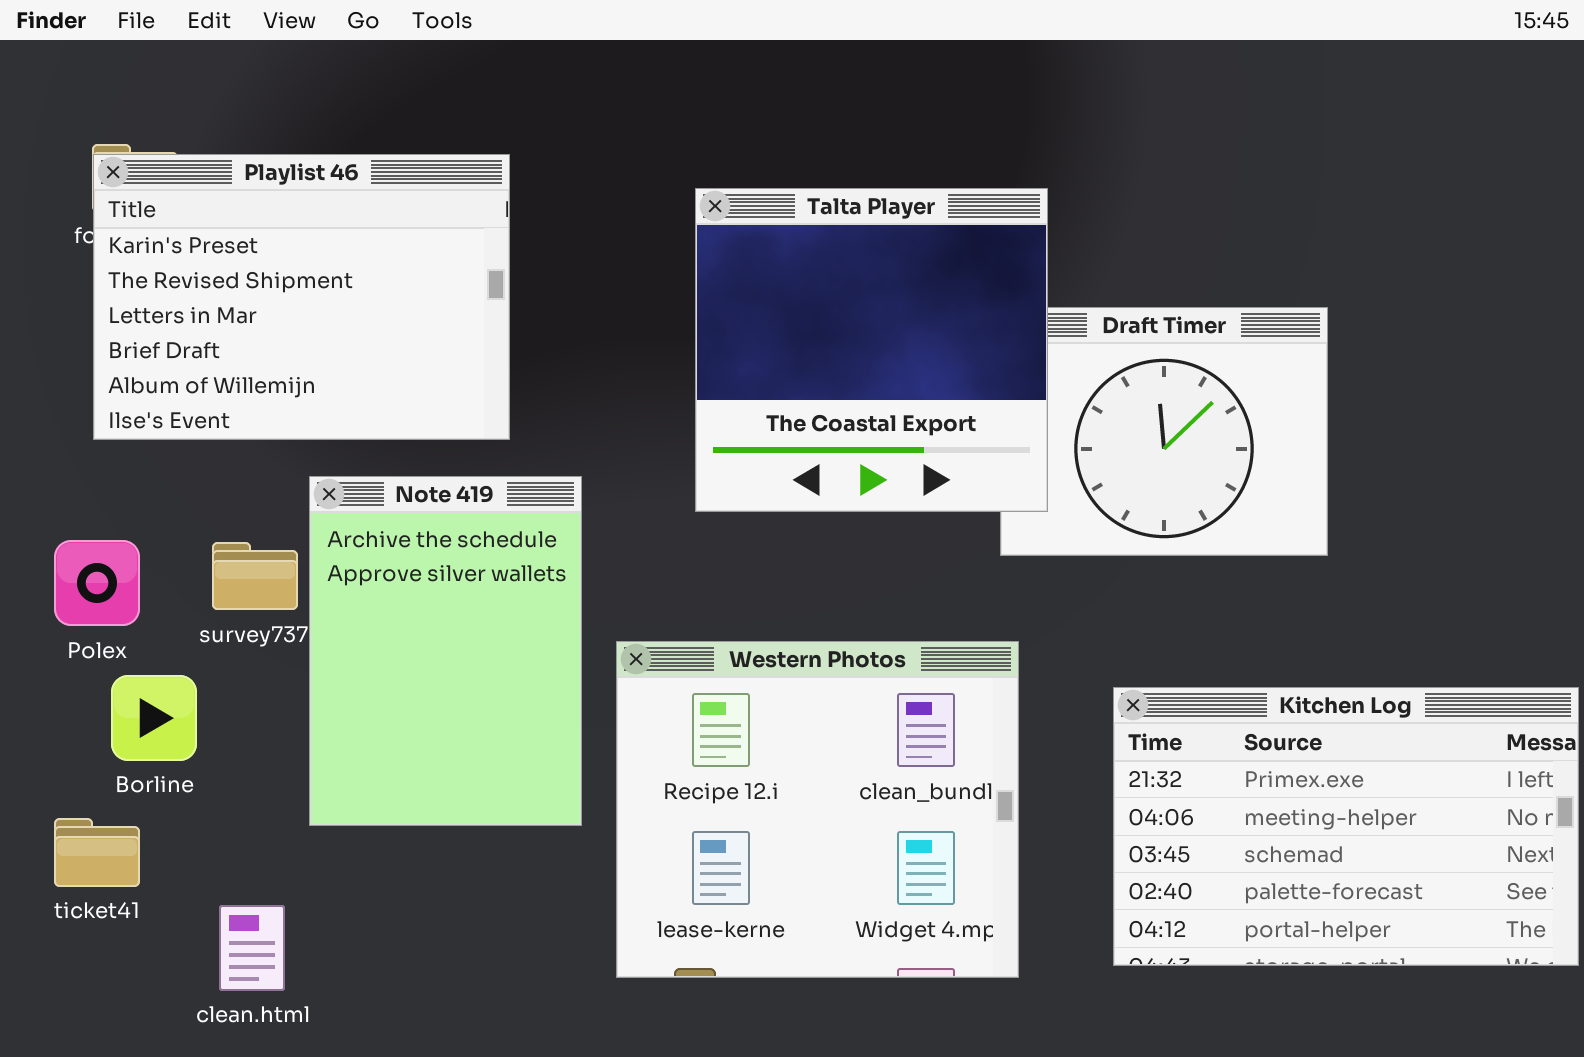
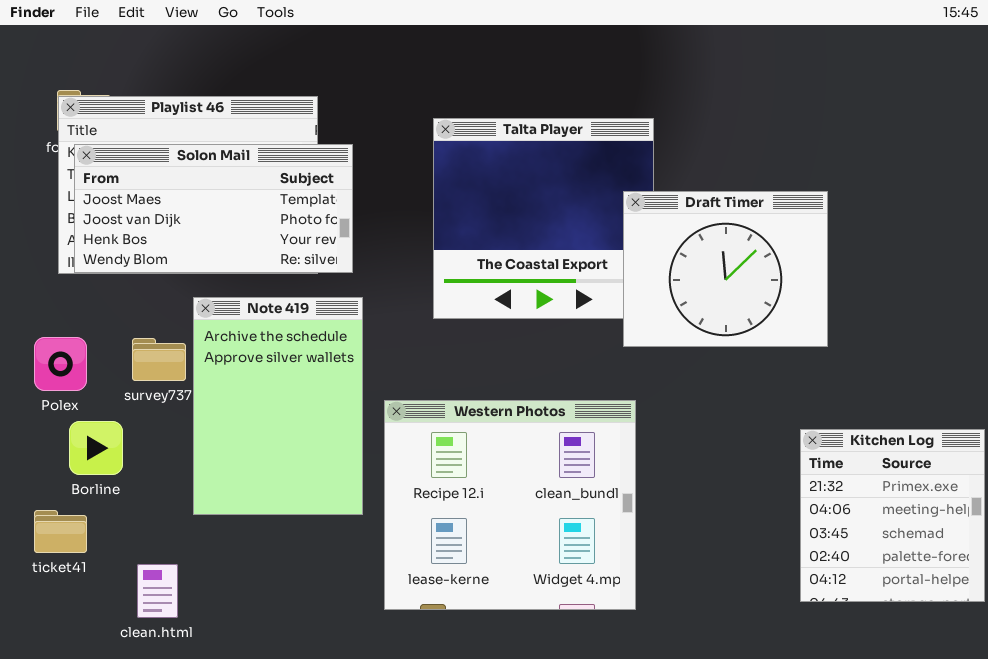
Solon Mail: none -> [74,144,353,273], opened
Draft Timer: [1000,307,1328,556] -> [623,191,828,347], raised
Kitchen Log: [1113,687,1579,966] -> [800,429,985,602], resized

